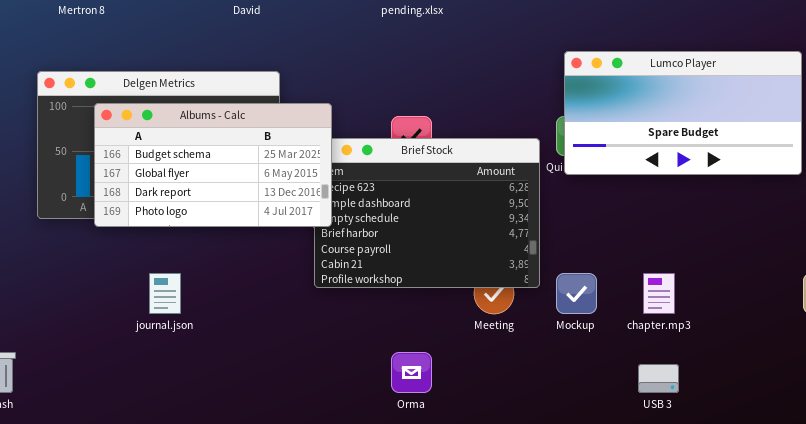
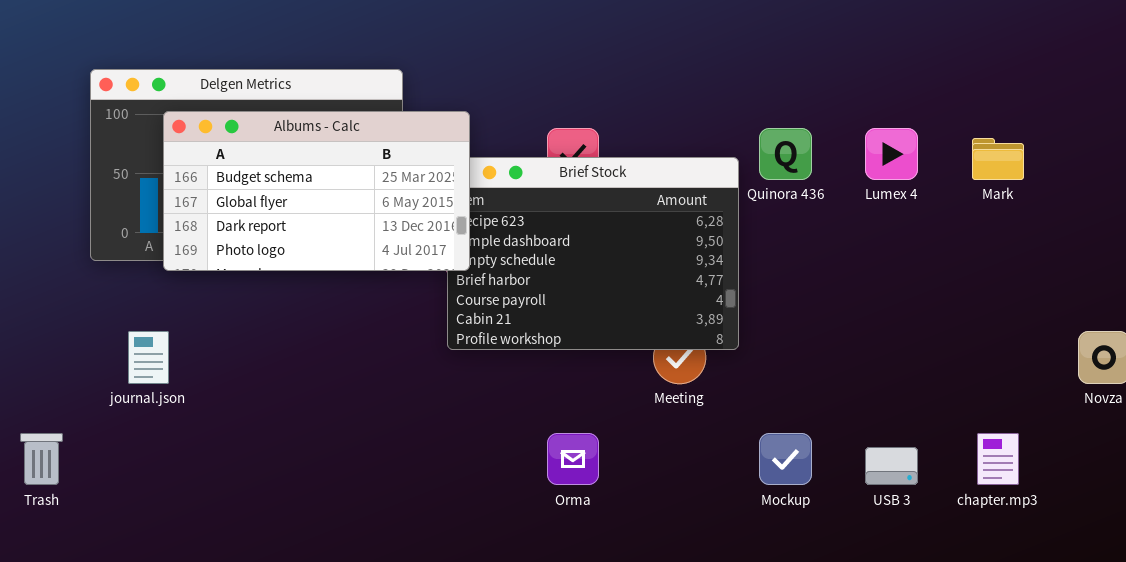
Lumco Player: [564,51,802,175] -> none, closed
journal.json: [149,273,181,314] -> [128,331,169,384], moved
Mockup: [556,273,597,314] -> [759,433,812,485], moved
chapter.mp3: [643,273,675,314] -> [977,433,1019,485], moved

